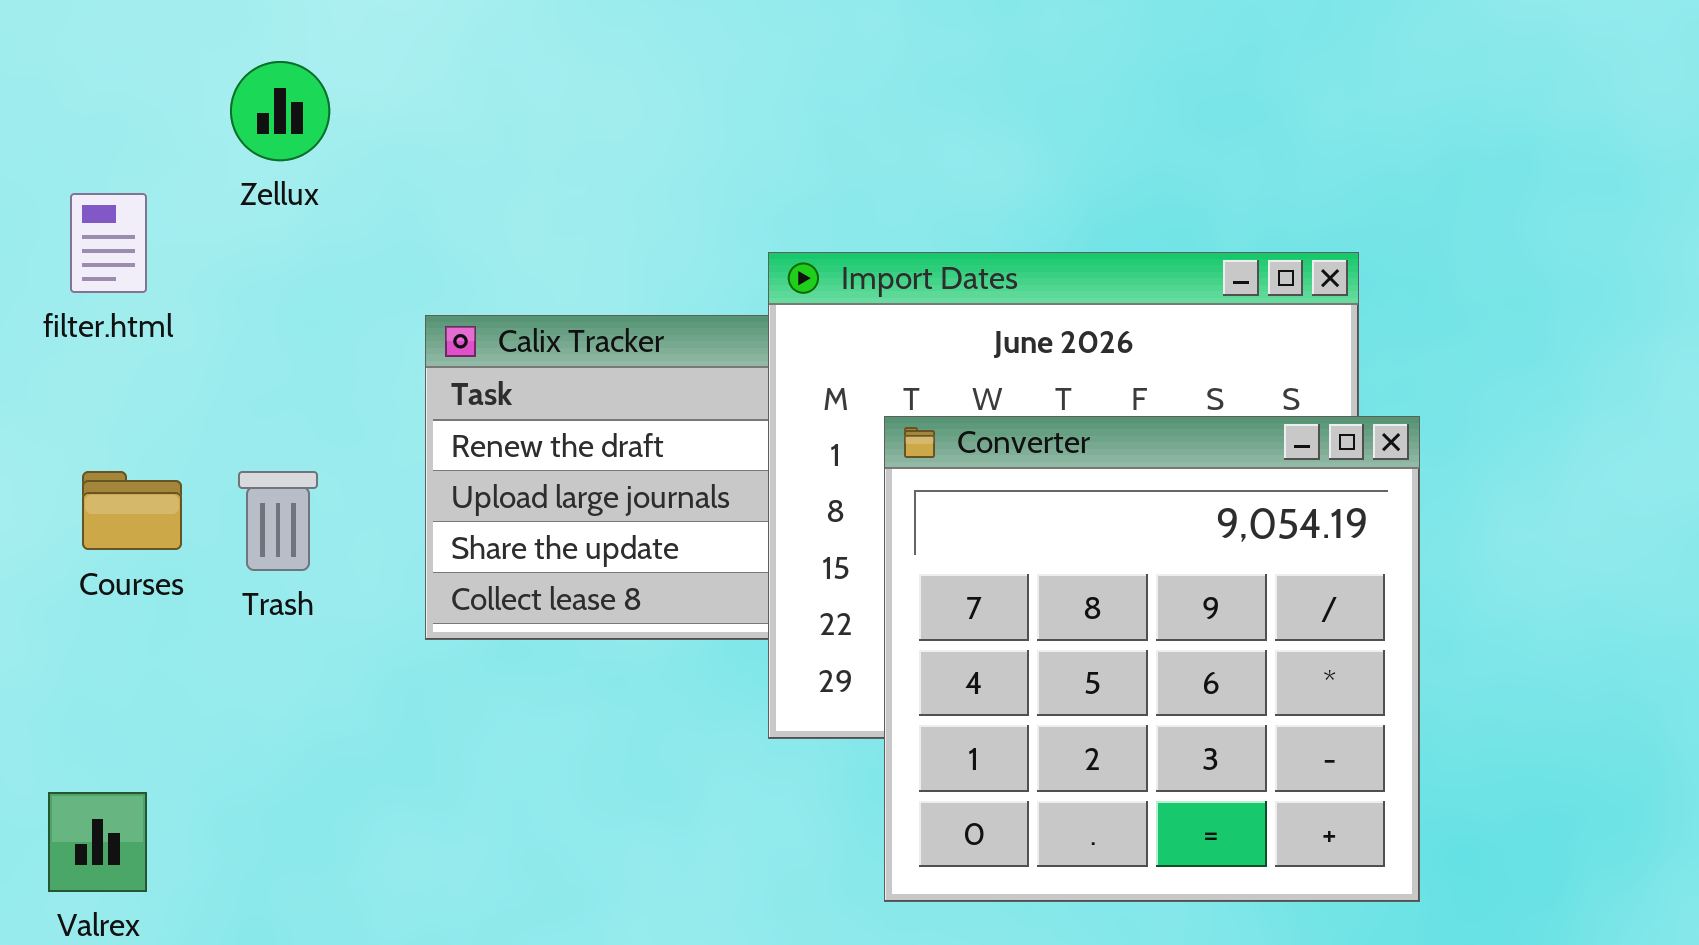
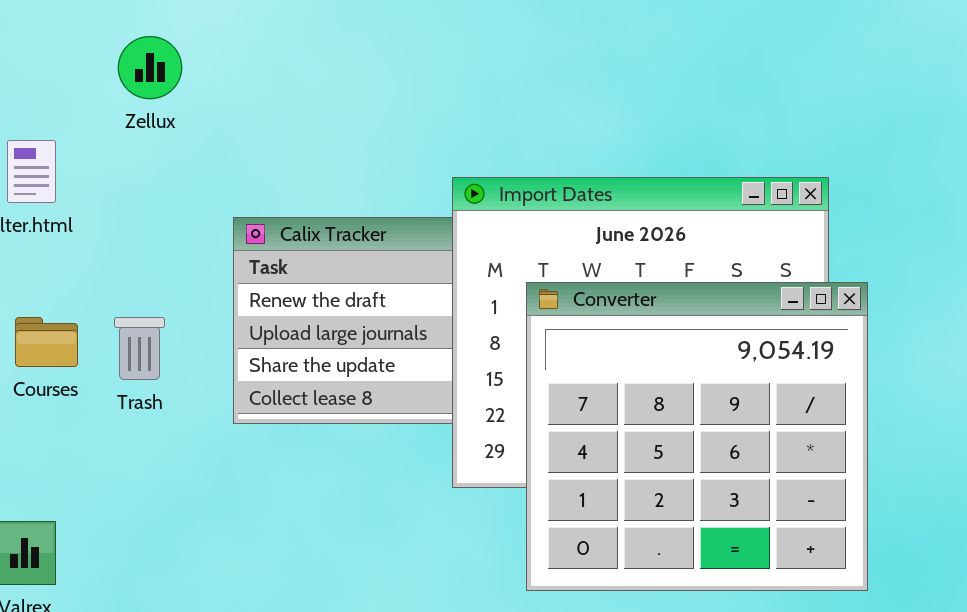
Zellux: [230,61,330,161] -> [118,36,182,99], moved

